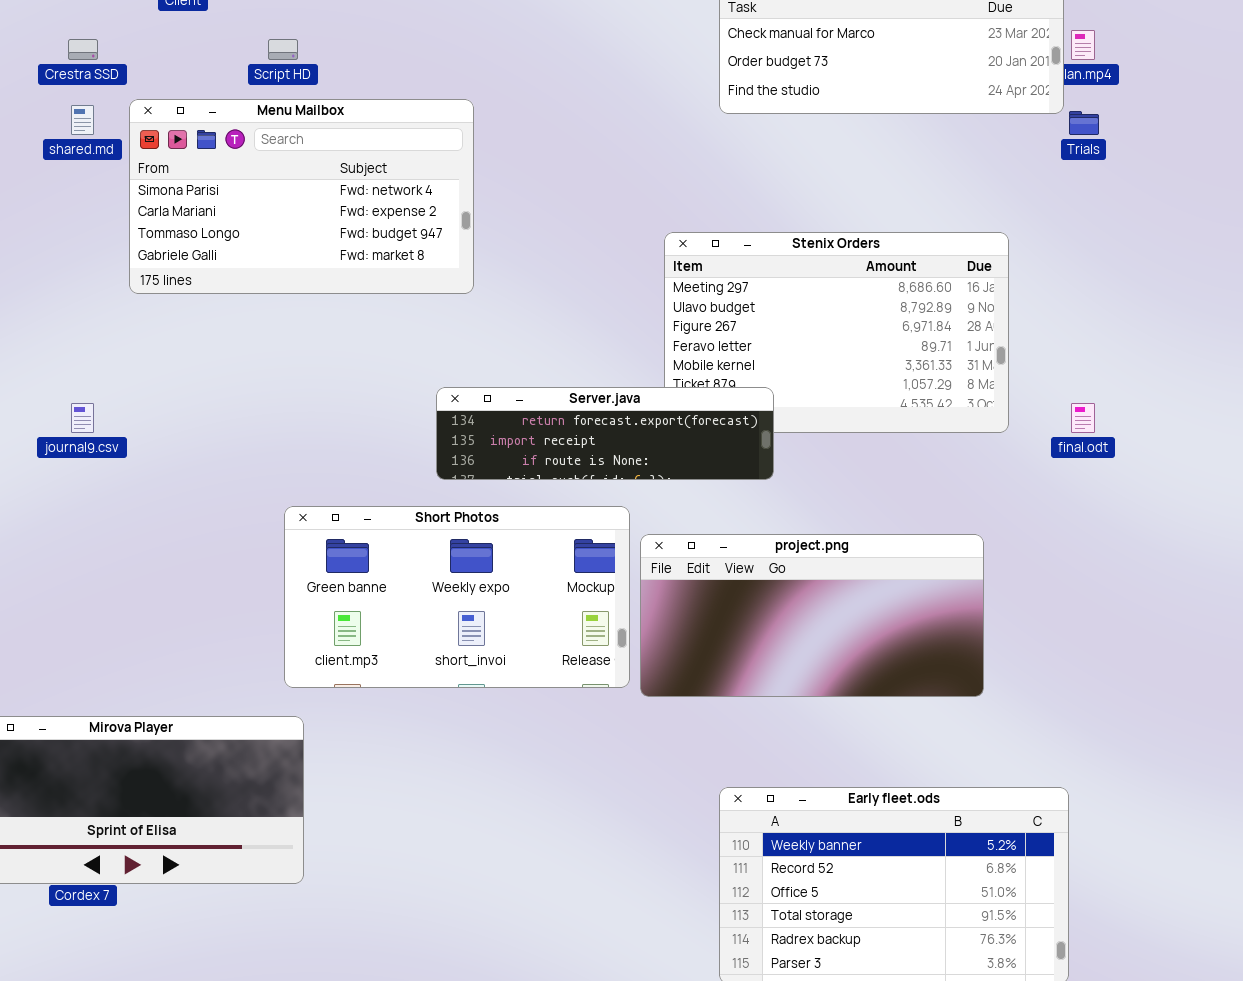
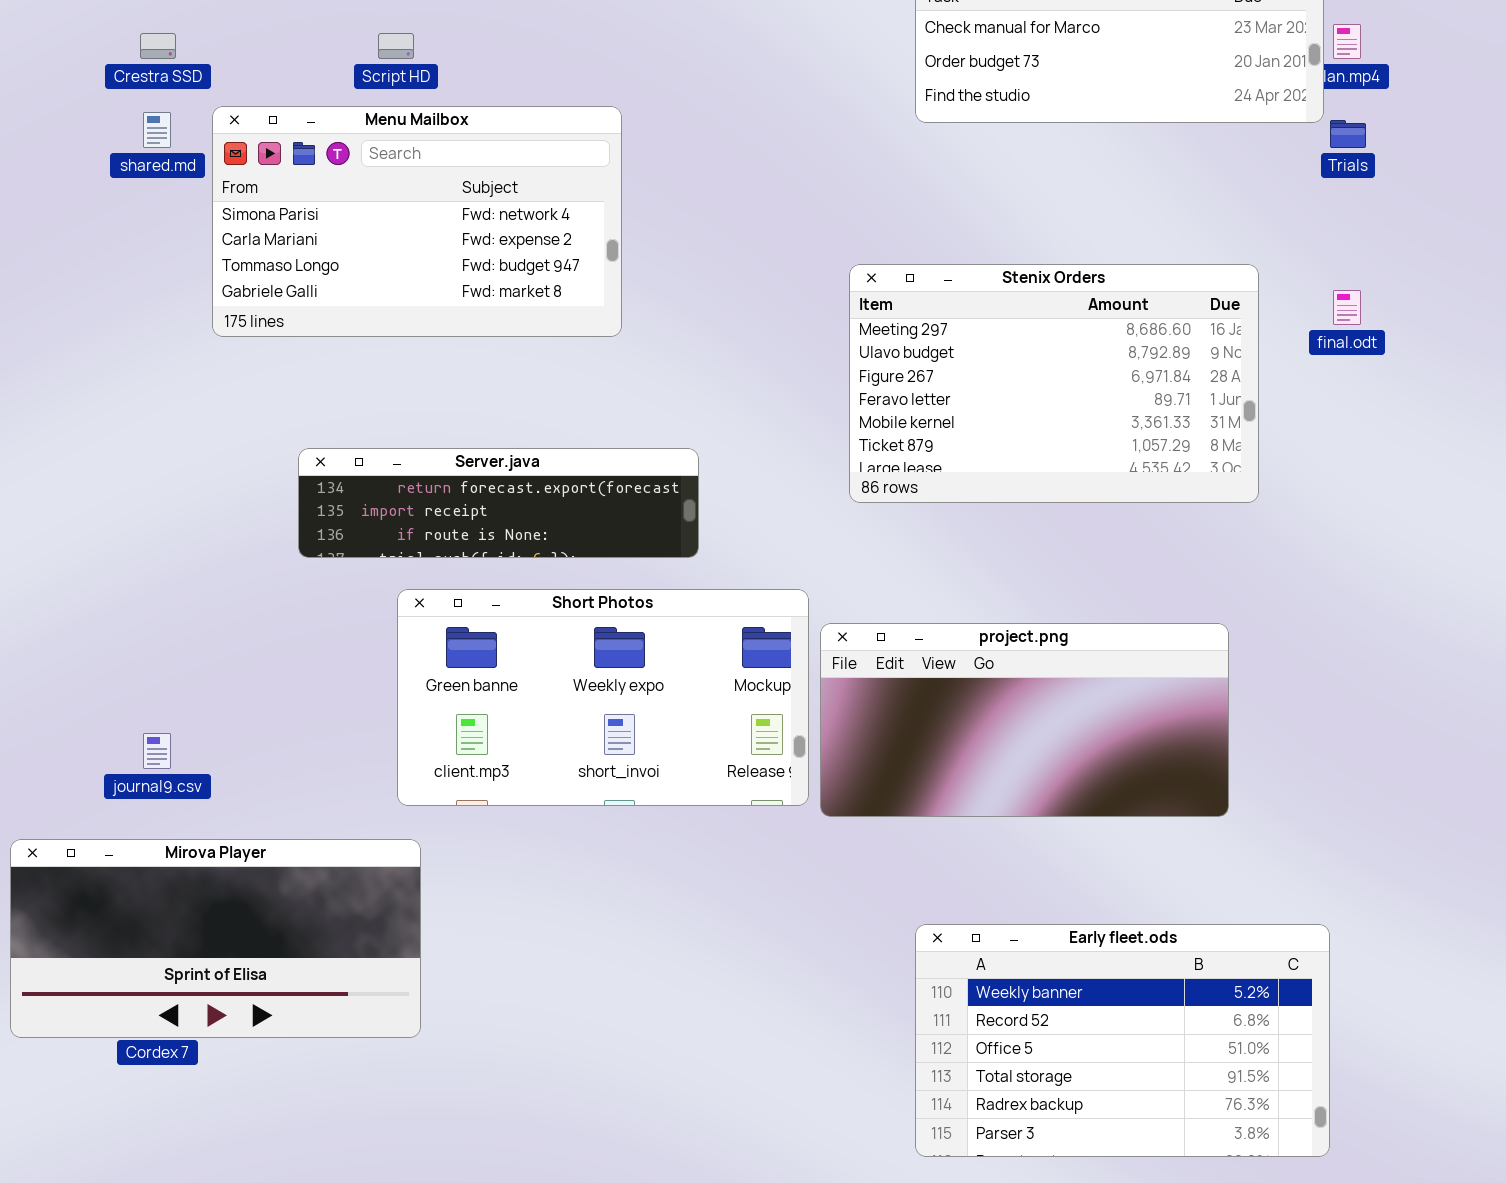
Server.java: [436,387,774,480] -> [298,448,699,558], moved
journal9.csv: [71,403,94,433] -> [143,733,171,769], moved
final.odt: [1071,403,1095,433] -> [1333,290,1361,325], moved

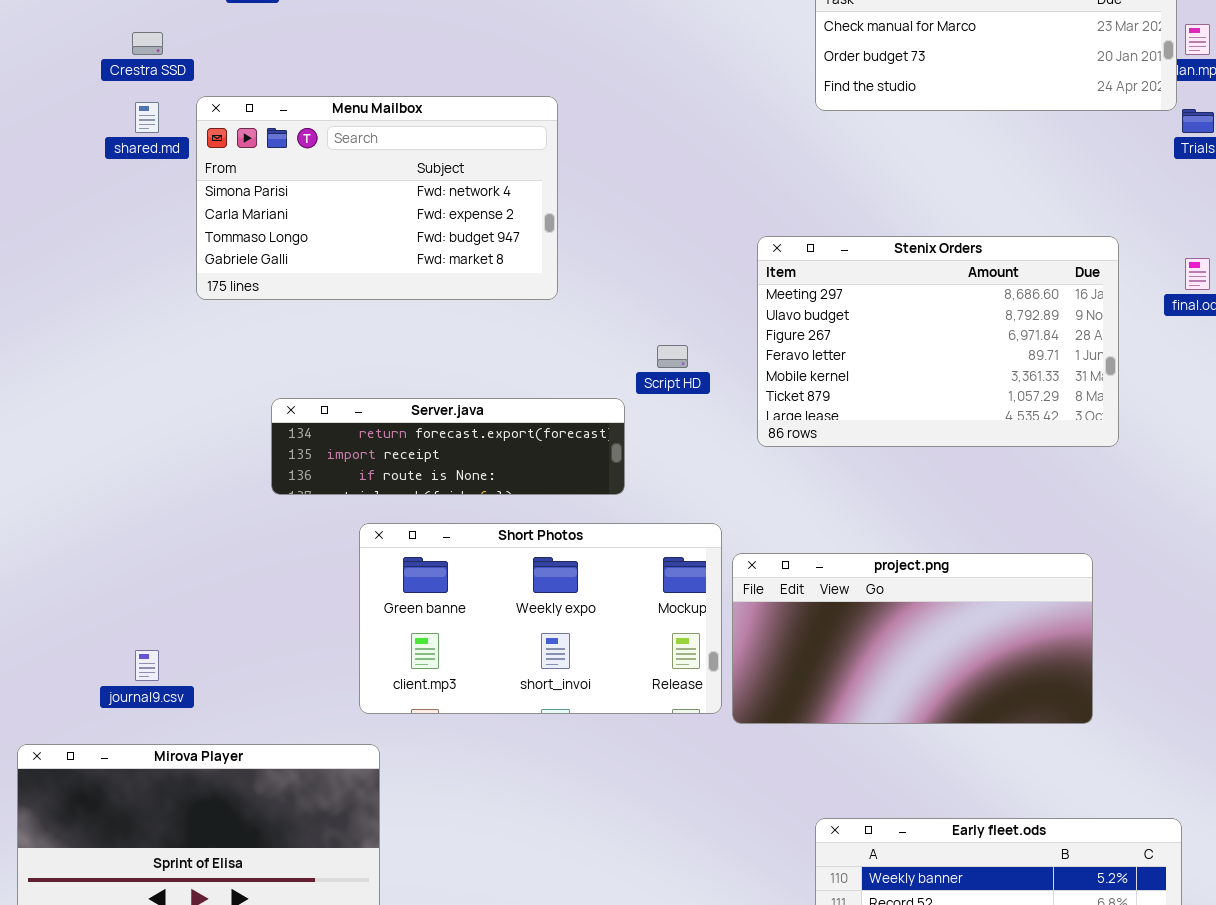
Script HD: [378,33,414,59] -> [657,345,688,368], moved

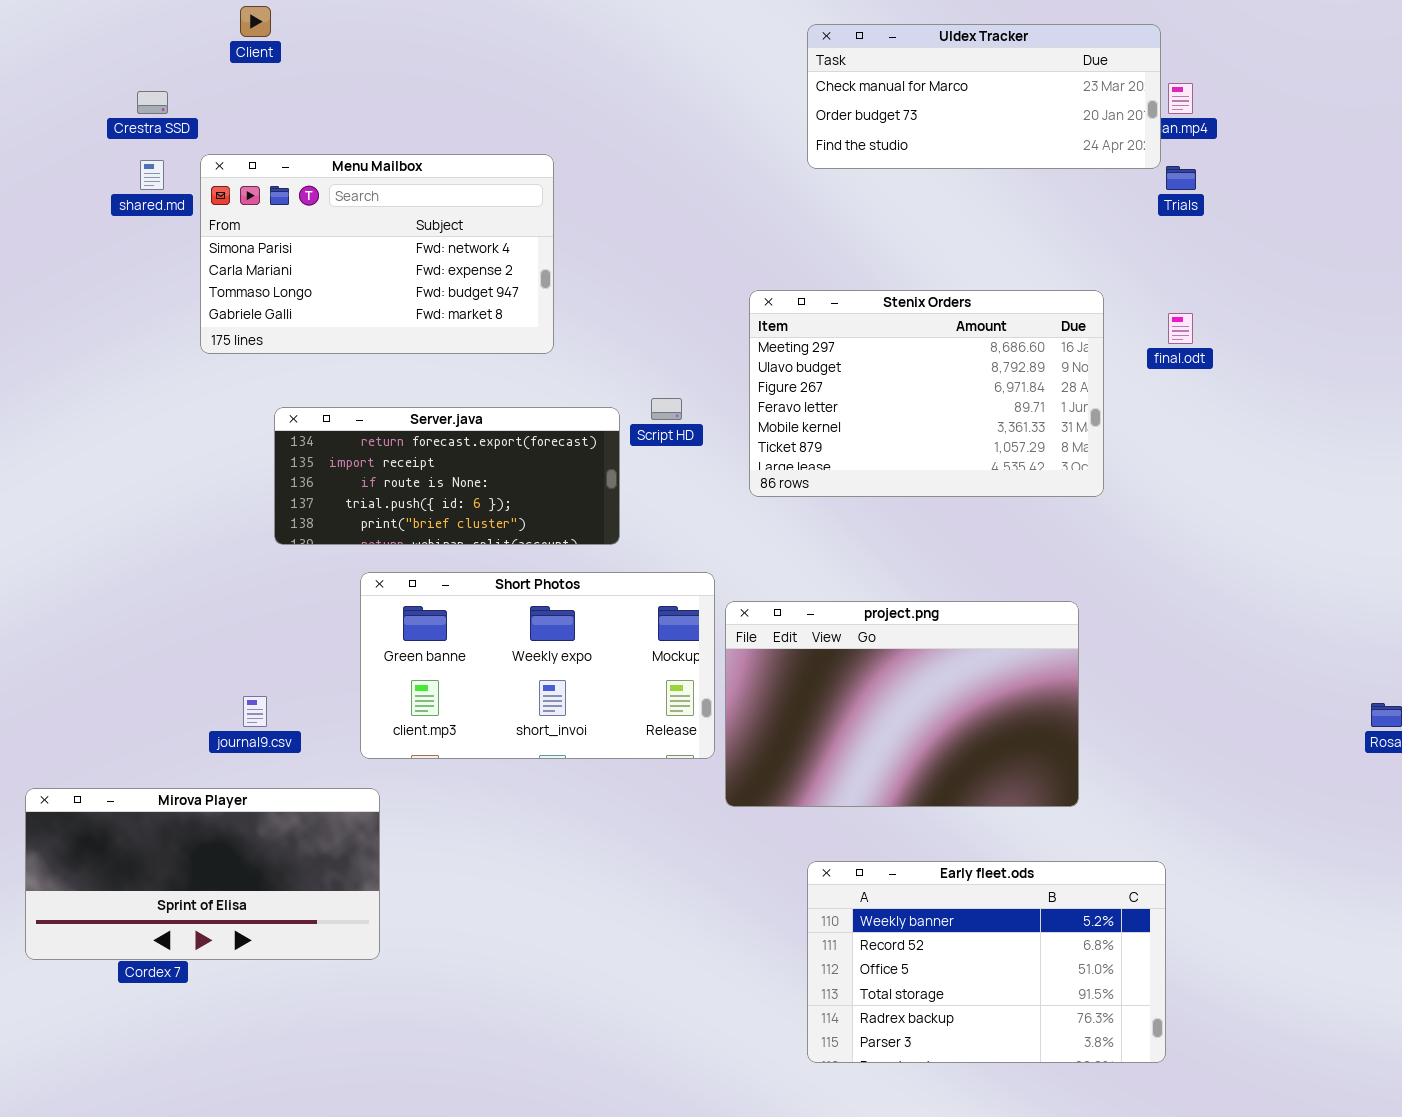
Server.java: [271,398,625,495] -> [274,407,620,545], resized
project.png: [732,553,1093,724] -> [725,601,1079,807], resized
journal9.csv: [135,650,159,681] -> [243,696,267,727], moved

